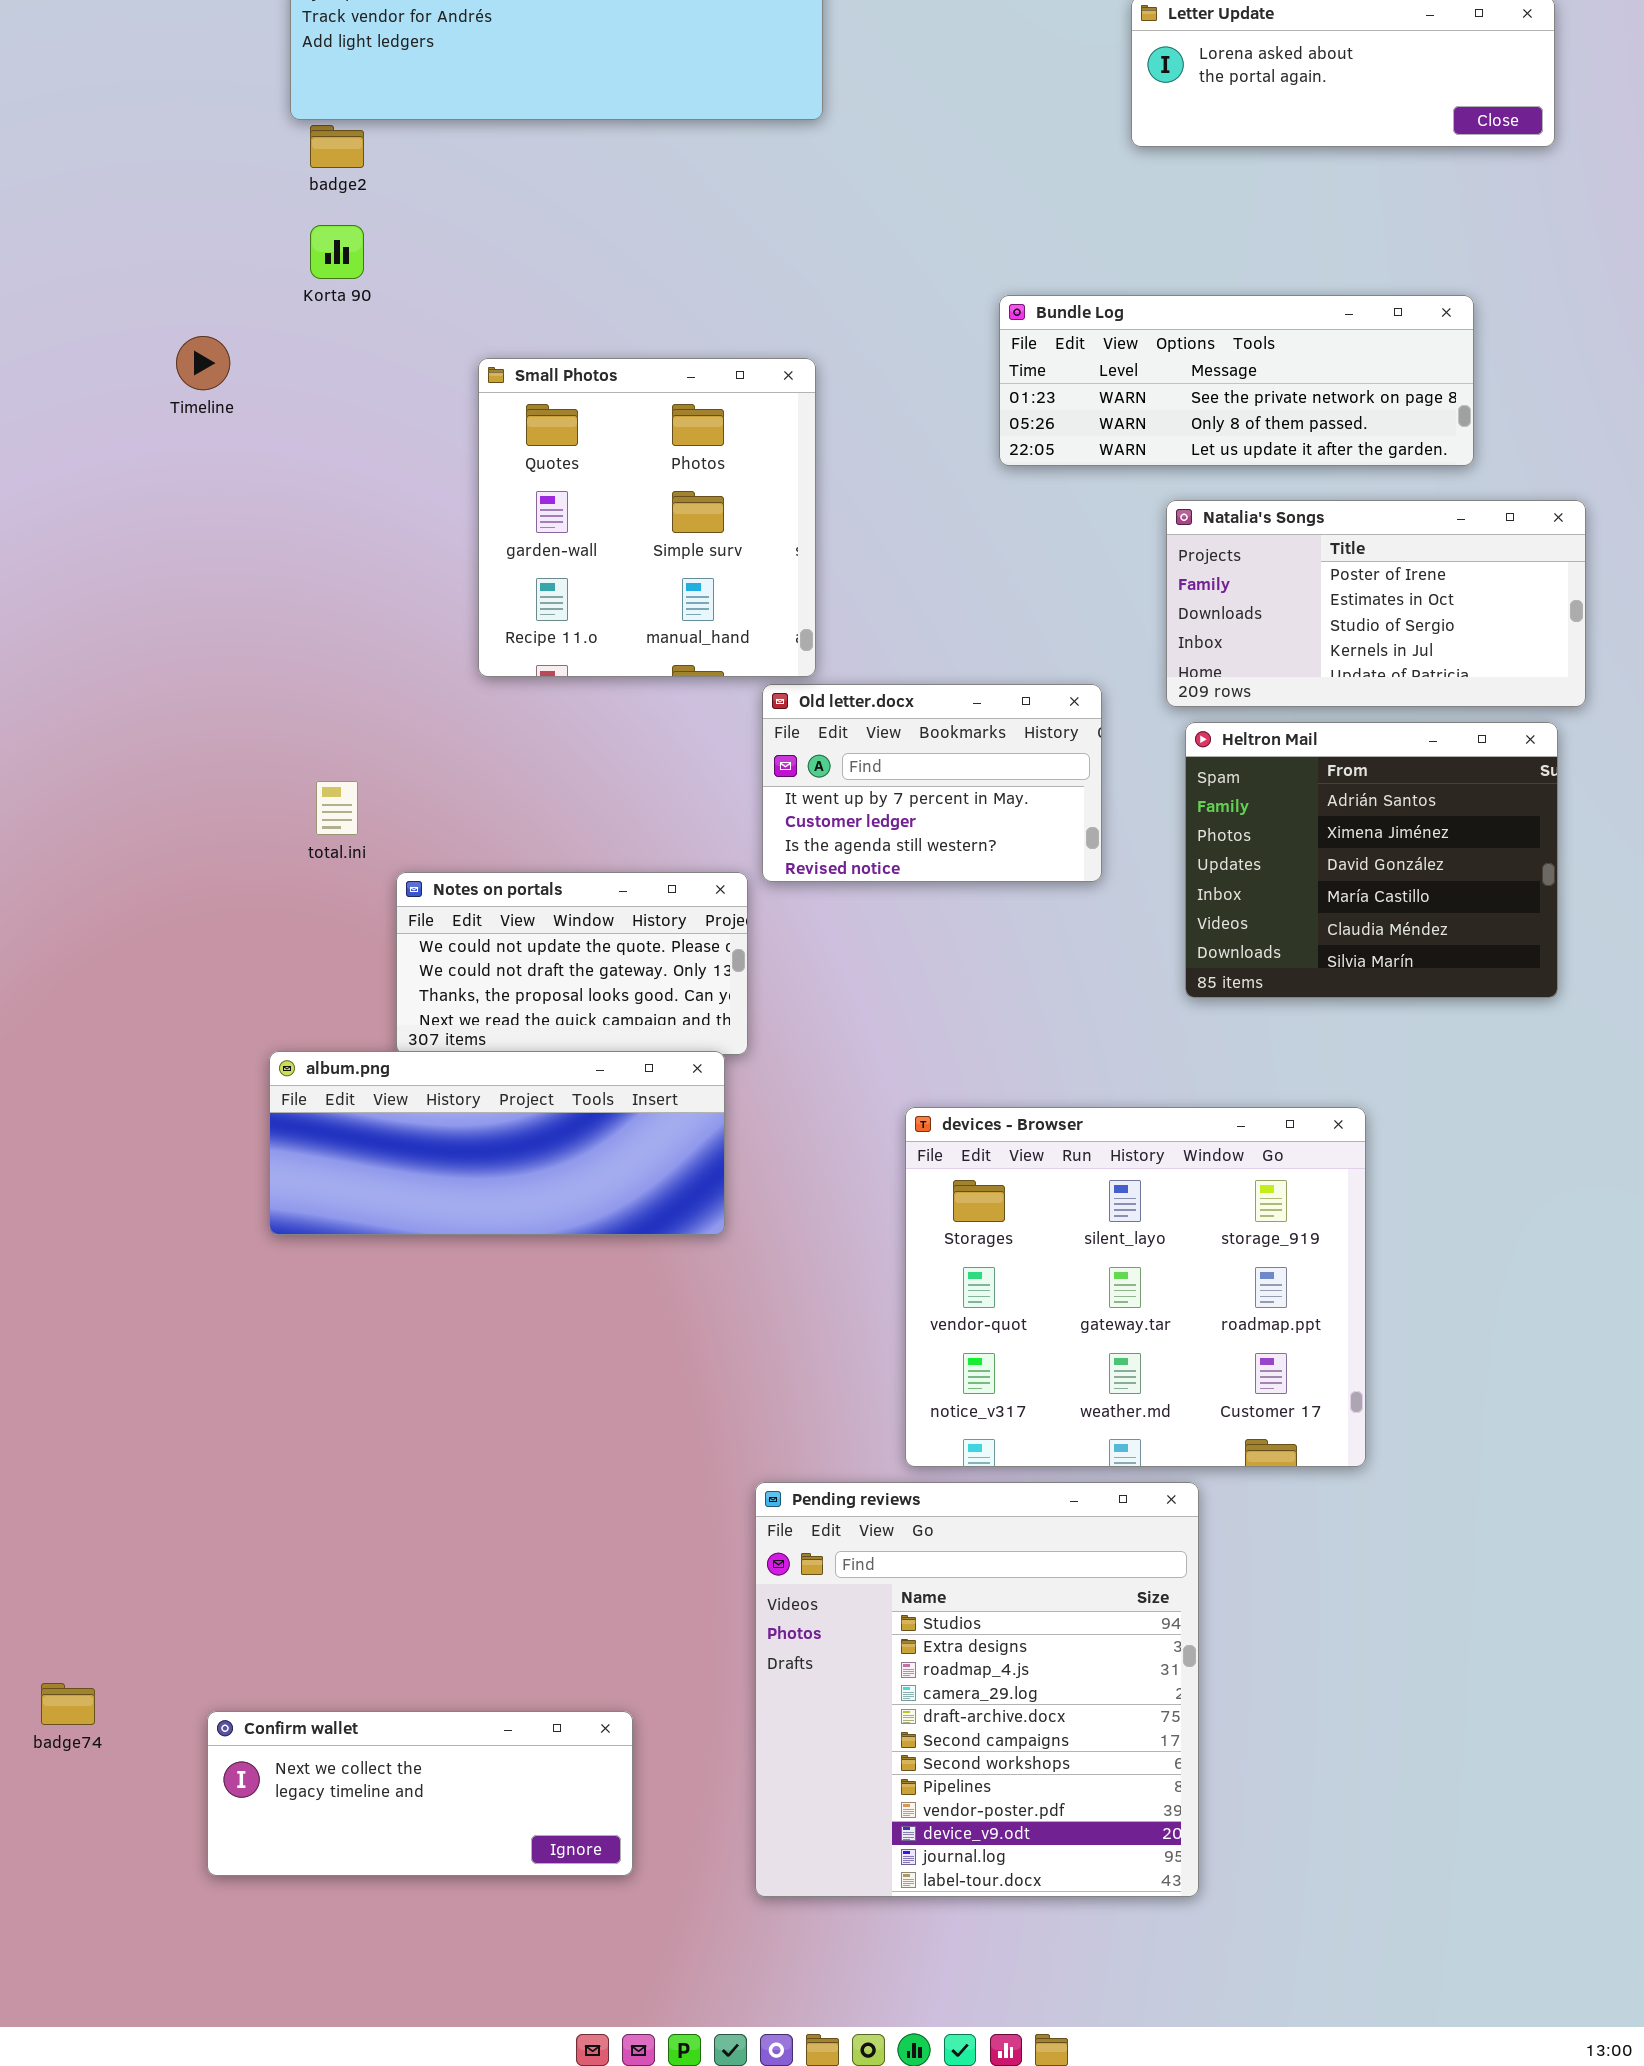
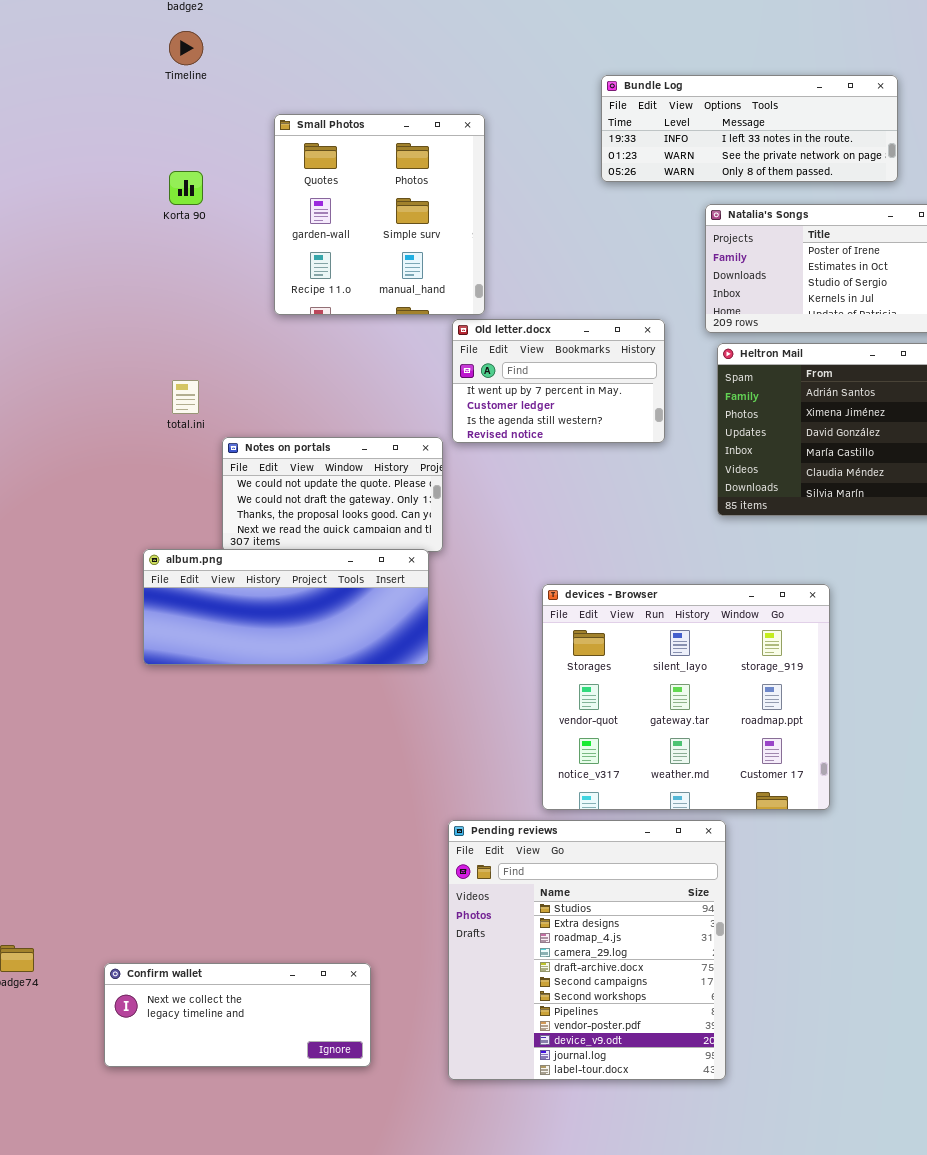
Korta 90: [310,225,364,279] -> [169,171,203,205], moved
Bundle Log: [999,295,1474,466] -> [601,75,898,182], scrolled up 1 row
Timeline: [176,336,230,390] -> [169,31,203,65], moved

